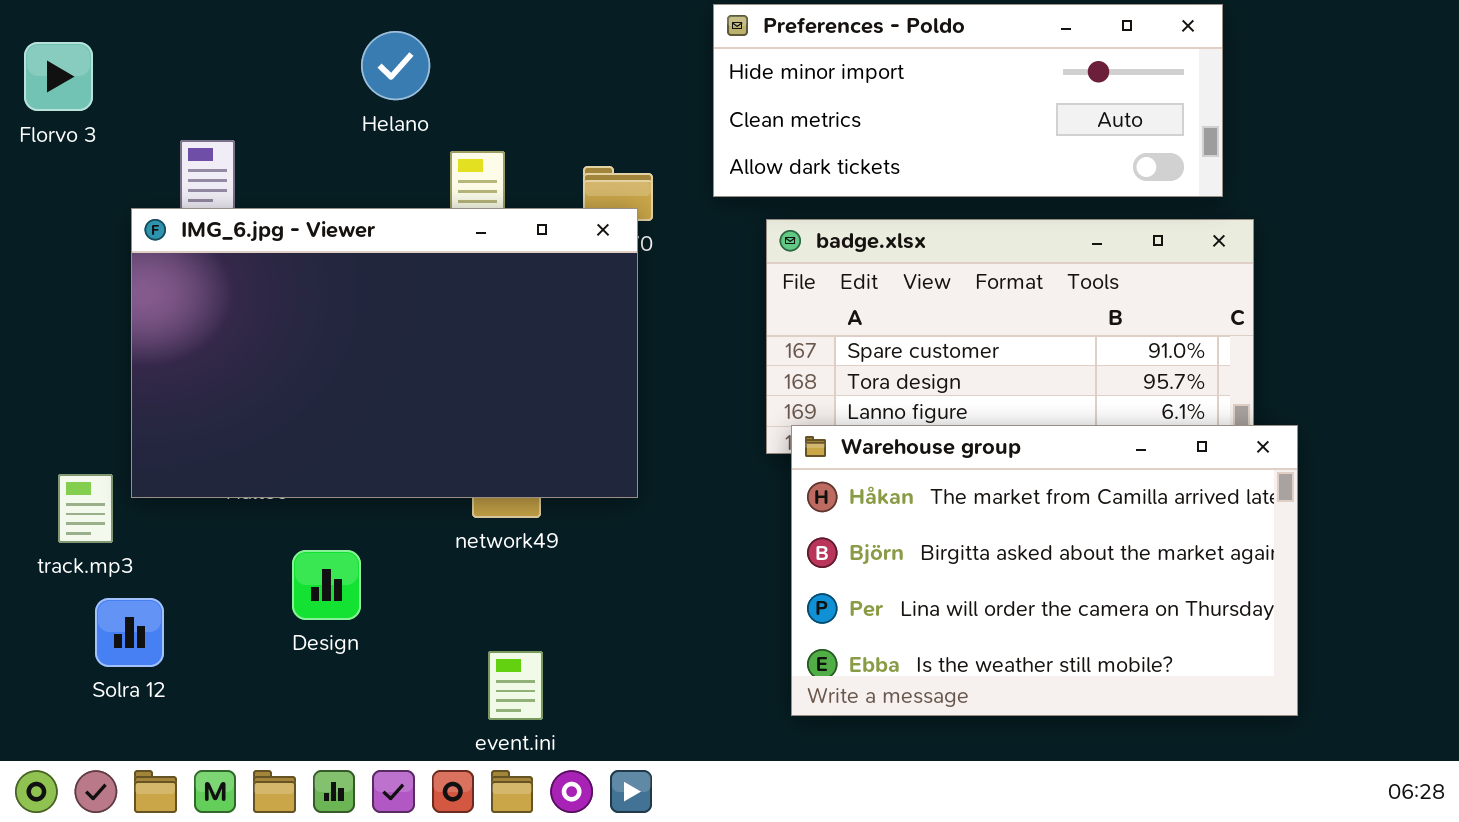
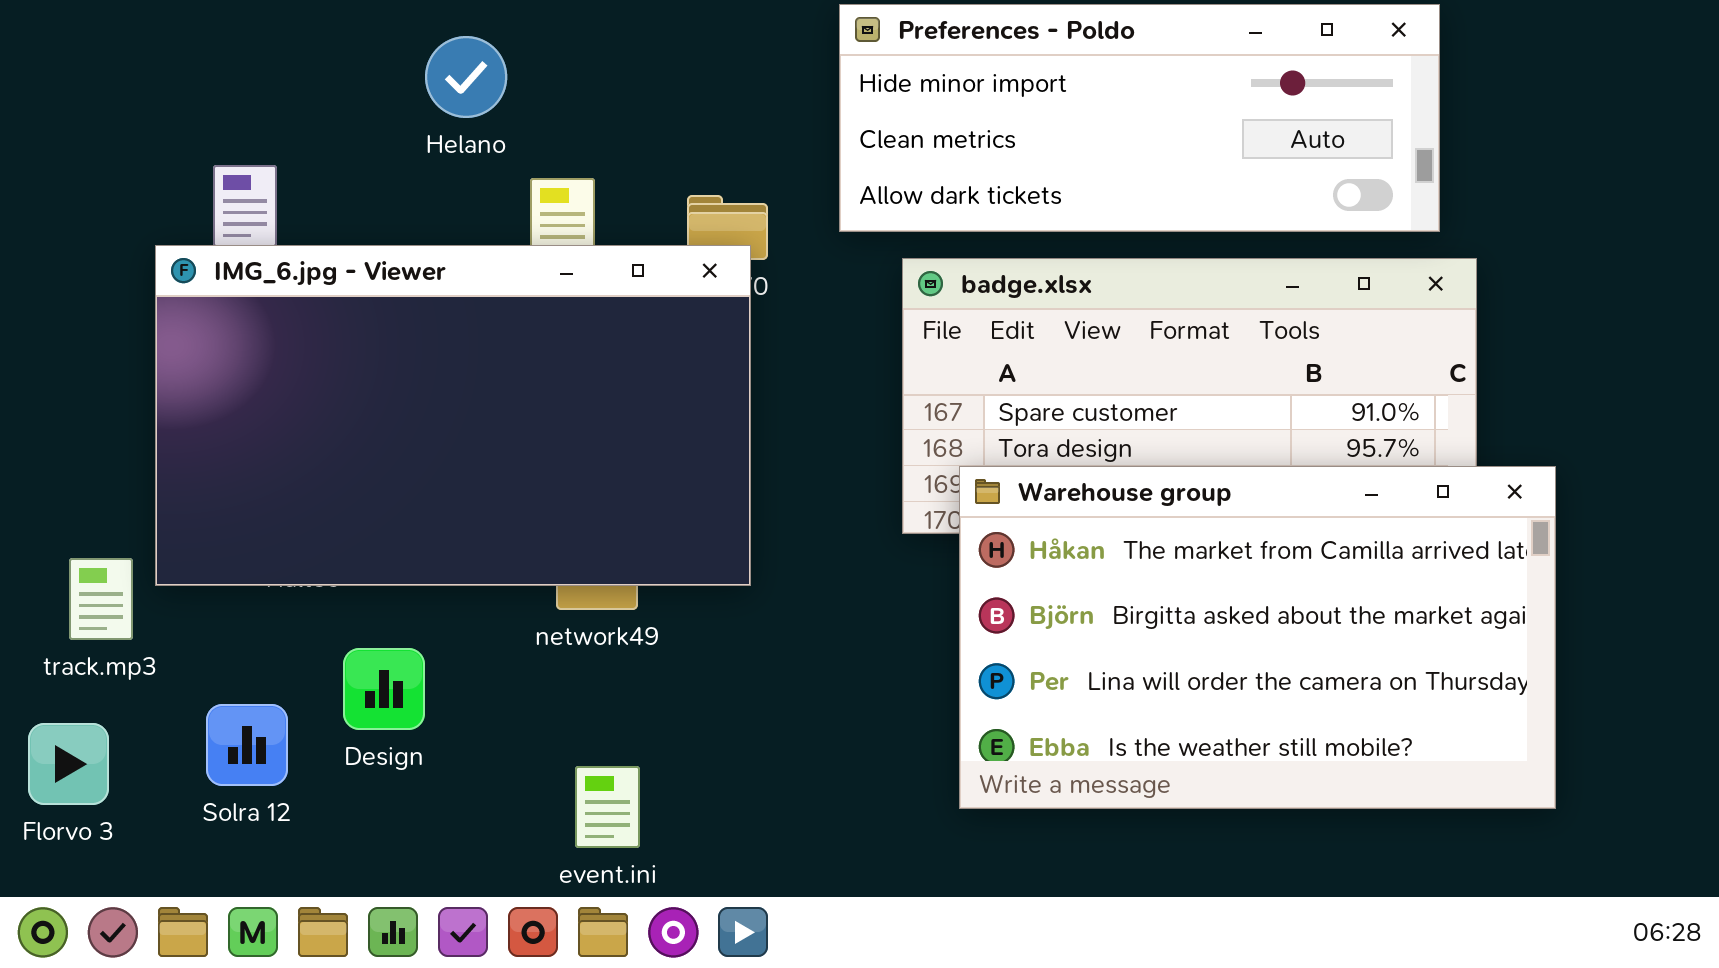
Florvo 3: [24,42,93,111] -> [28,723,109,805], moved
Warehouse group: [791,425,1298,716] -> [959,466,1556,809], moved
Solra 12: [95,598,164,667] -> [206,704,288,786], moved

